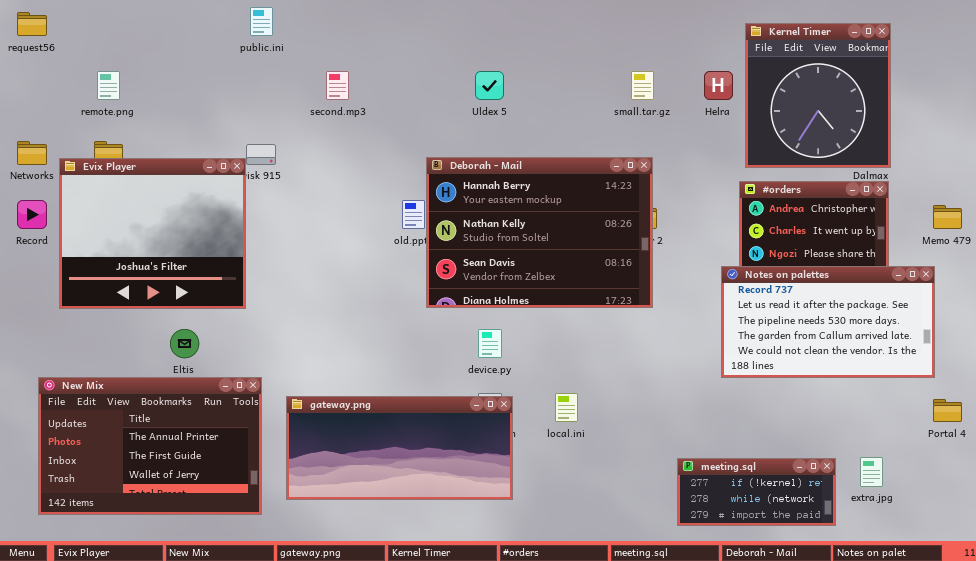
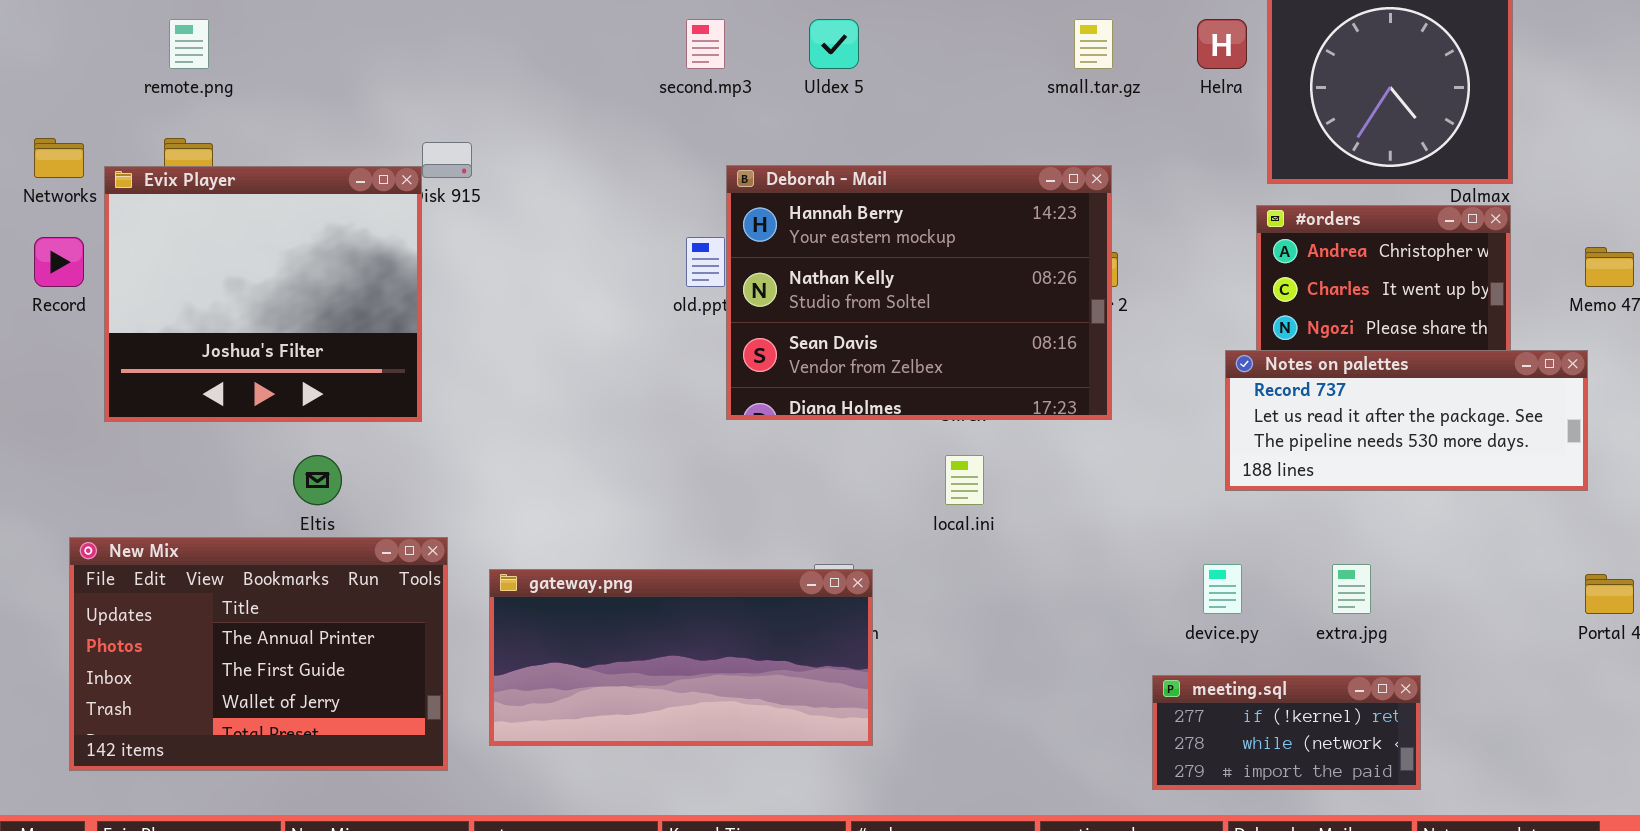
second.mp3: [326,71,349,100] -> [686,19,725,69], moved
Notes on palettes: [721,266,935,378] -> [1225,350,1588,491], resized
device.py: [478,329,502,358] -> [1203,564,1242,614], moved
local.ini: [555,393,578,422] -> [945,455,984,505], moved
extra.jpg: [860,457,883,487] -> [1332,564,1371,614], moved

